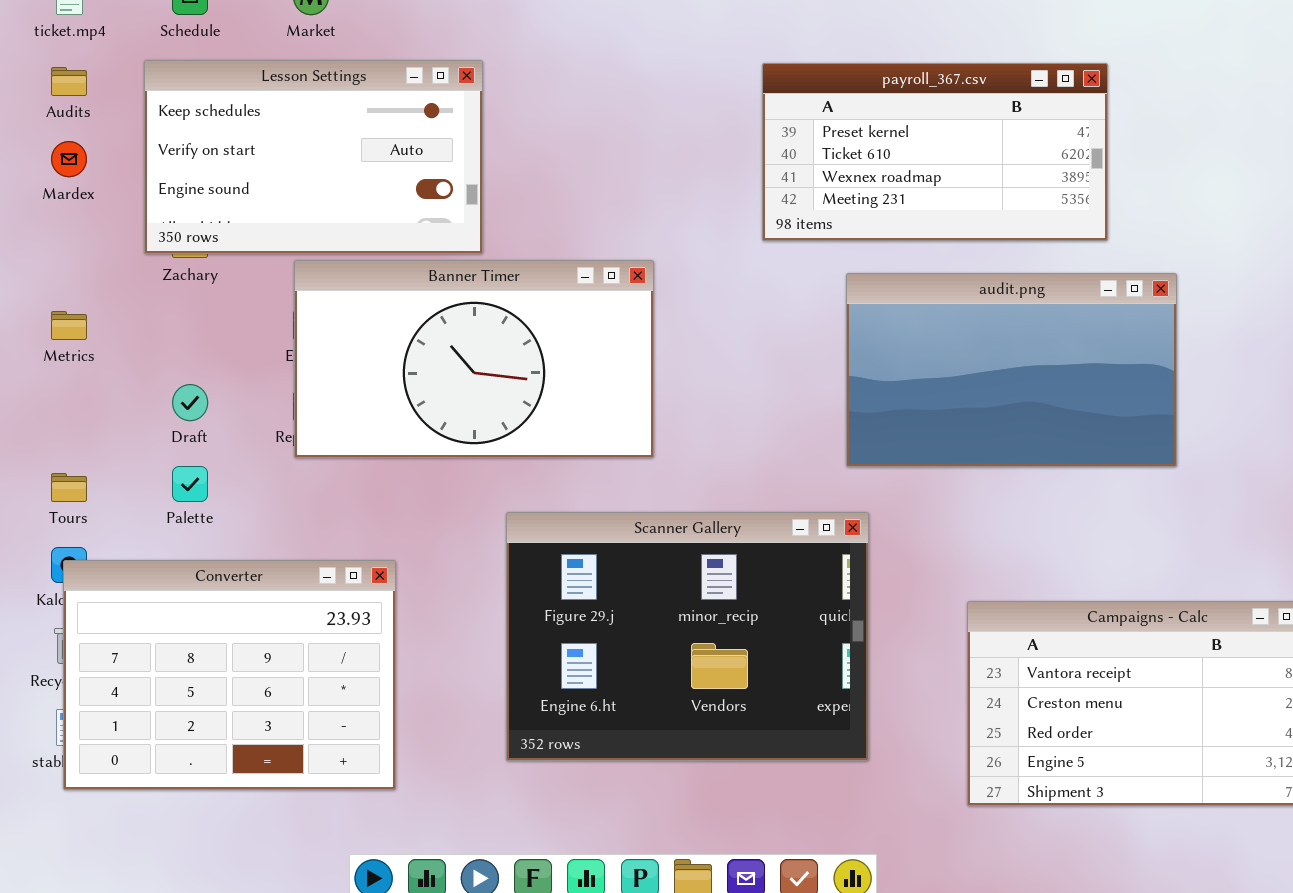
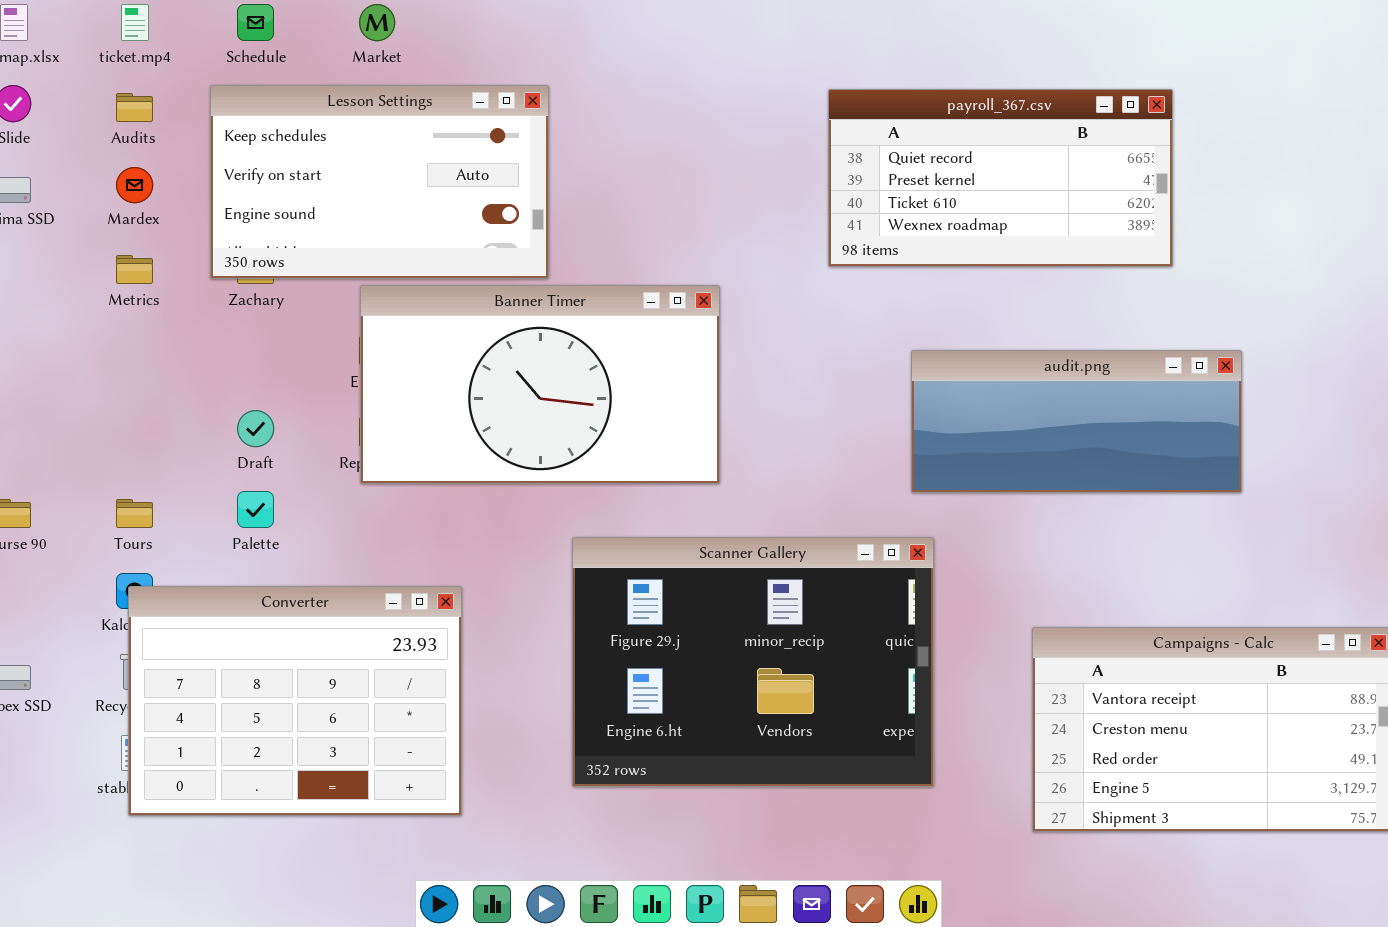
payroll_367.csv: [762,63,1108,241] -> [828,89,1173,267], scrolled up 1 row
audit.png: [846,273,1177,467] -> [911,350,1242,493], resized
Metrics: [51,311,87,340] -> [116,255,153,284], moved

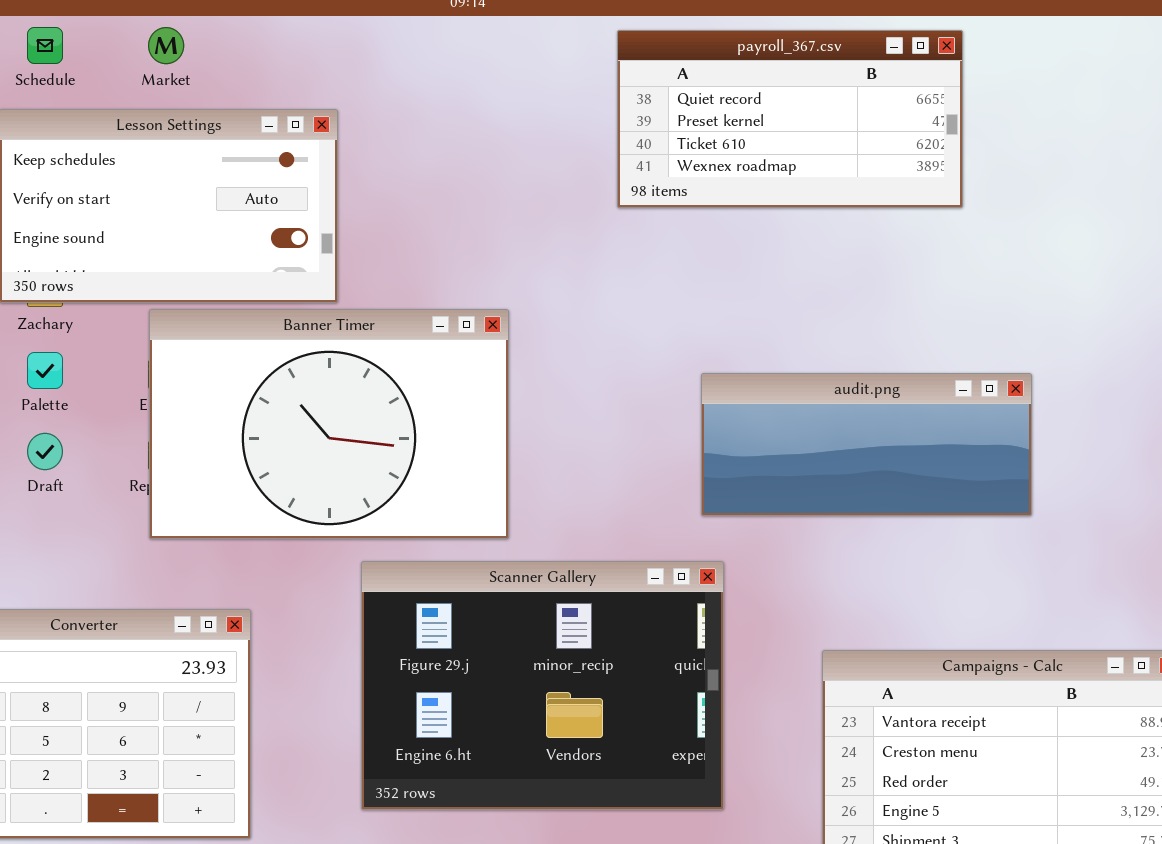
payroll_367.csv: [828,89,1173,267] -> [617,30,963,208], moved
Banner Timer: [360,285,720,484] -> [149,309,509,539], resized
Palette: [237,491,274,528] -> [27,352,63,389], moved

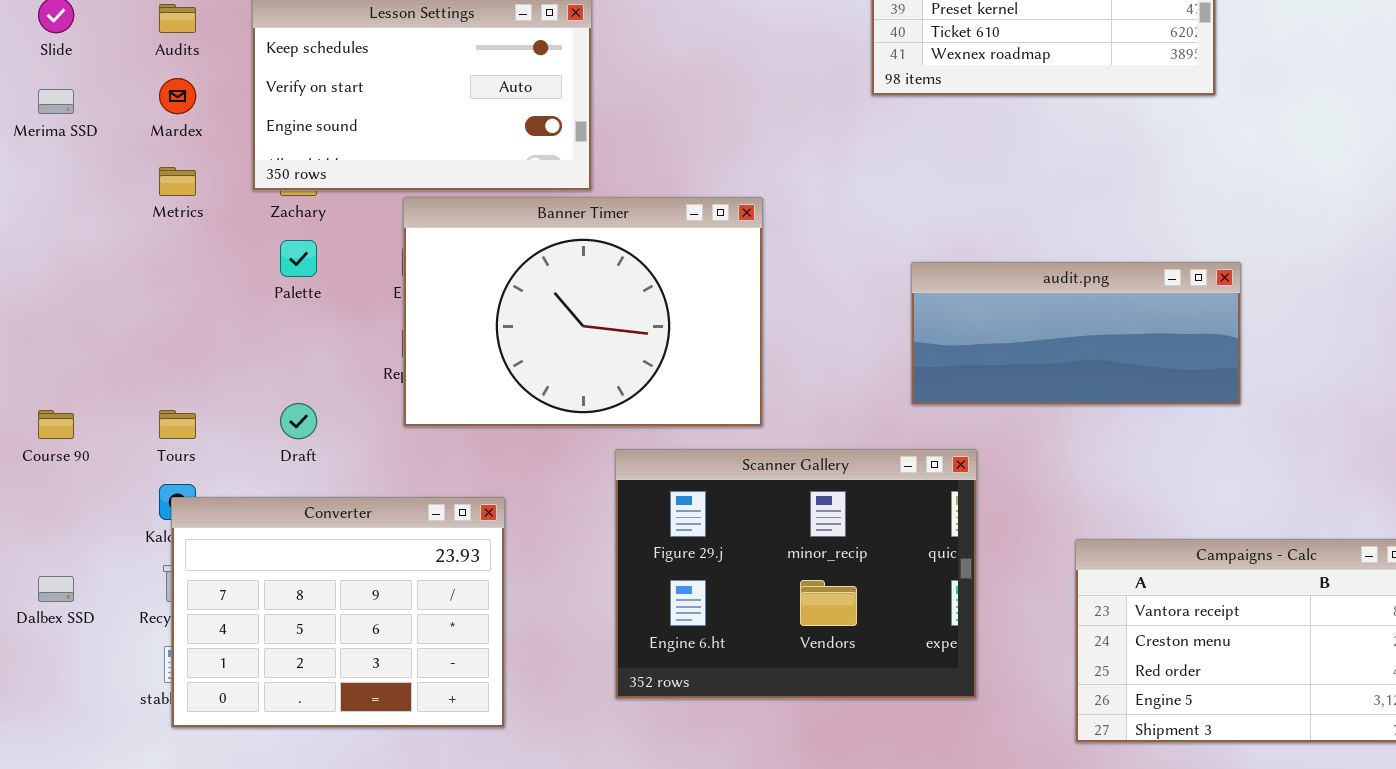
audit.png: [701,373,1032,516] -> [911,262,1241,405], moved
Draft: [27,433,63,470] -> [280,403,317,439], moved

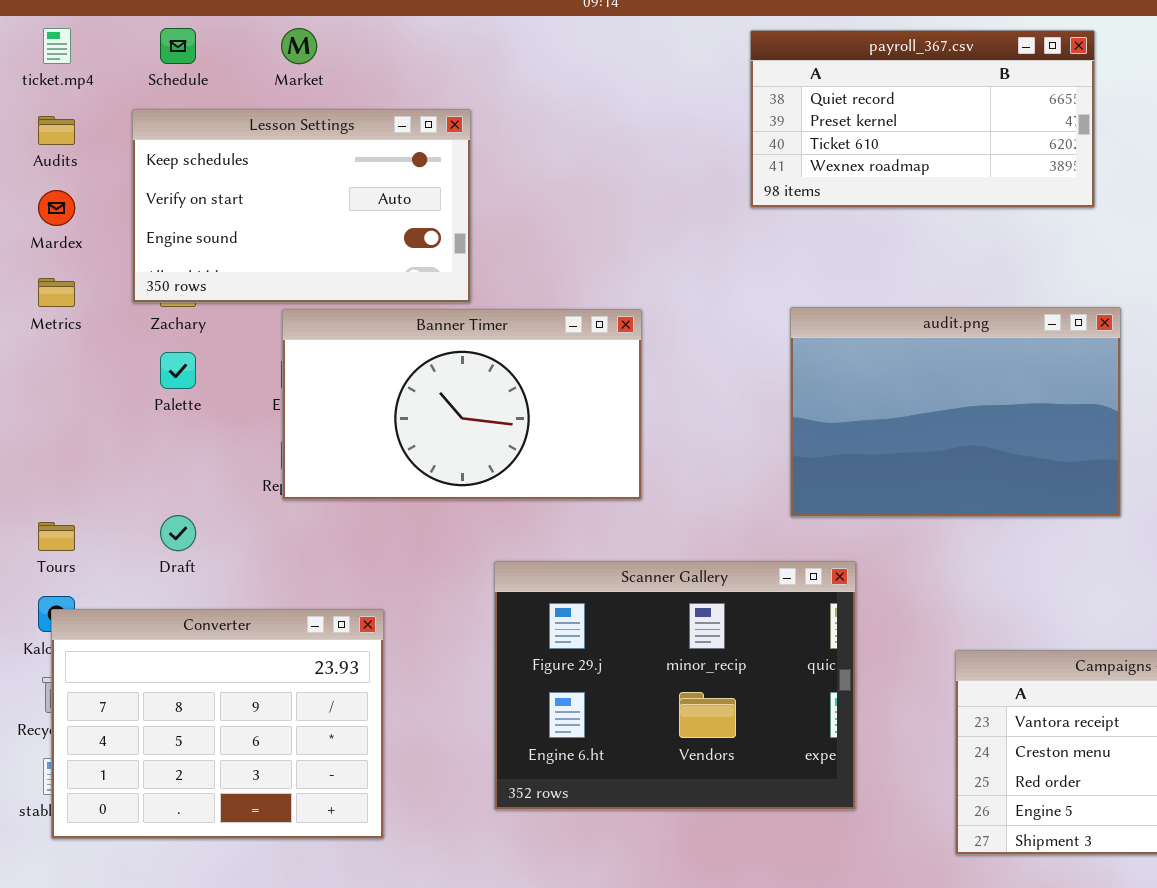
Banner Timer: [403,197,763,427] -> [282,309,642,500], resized
audit.png: [911,262,1241,405] -> [790,307,1121,517], resized

